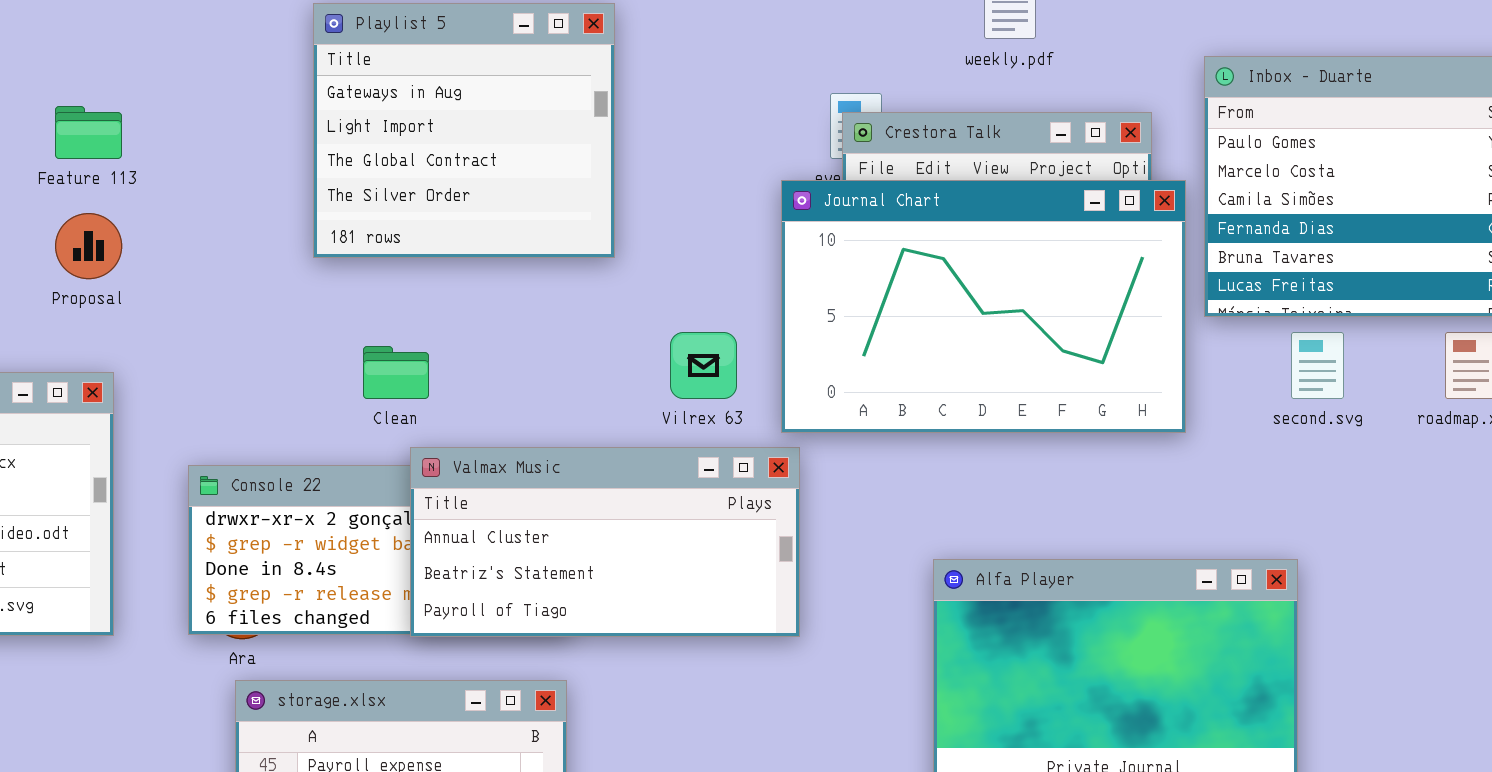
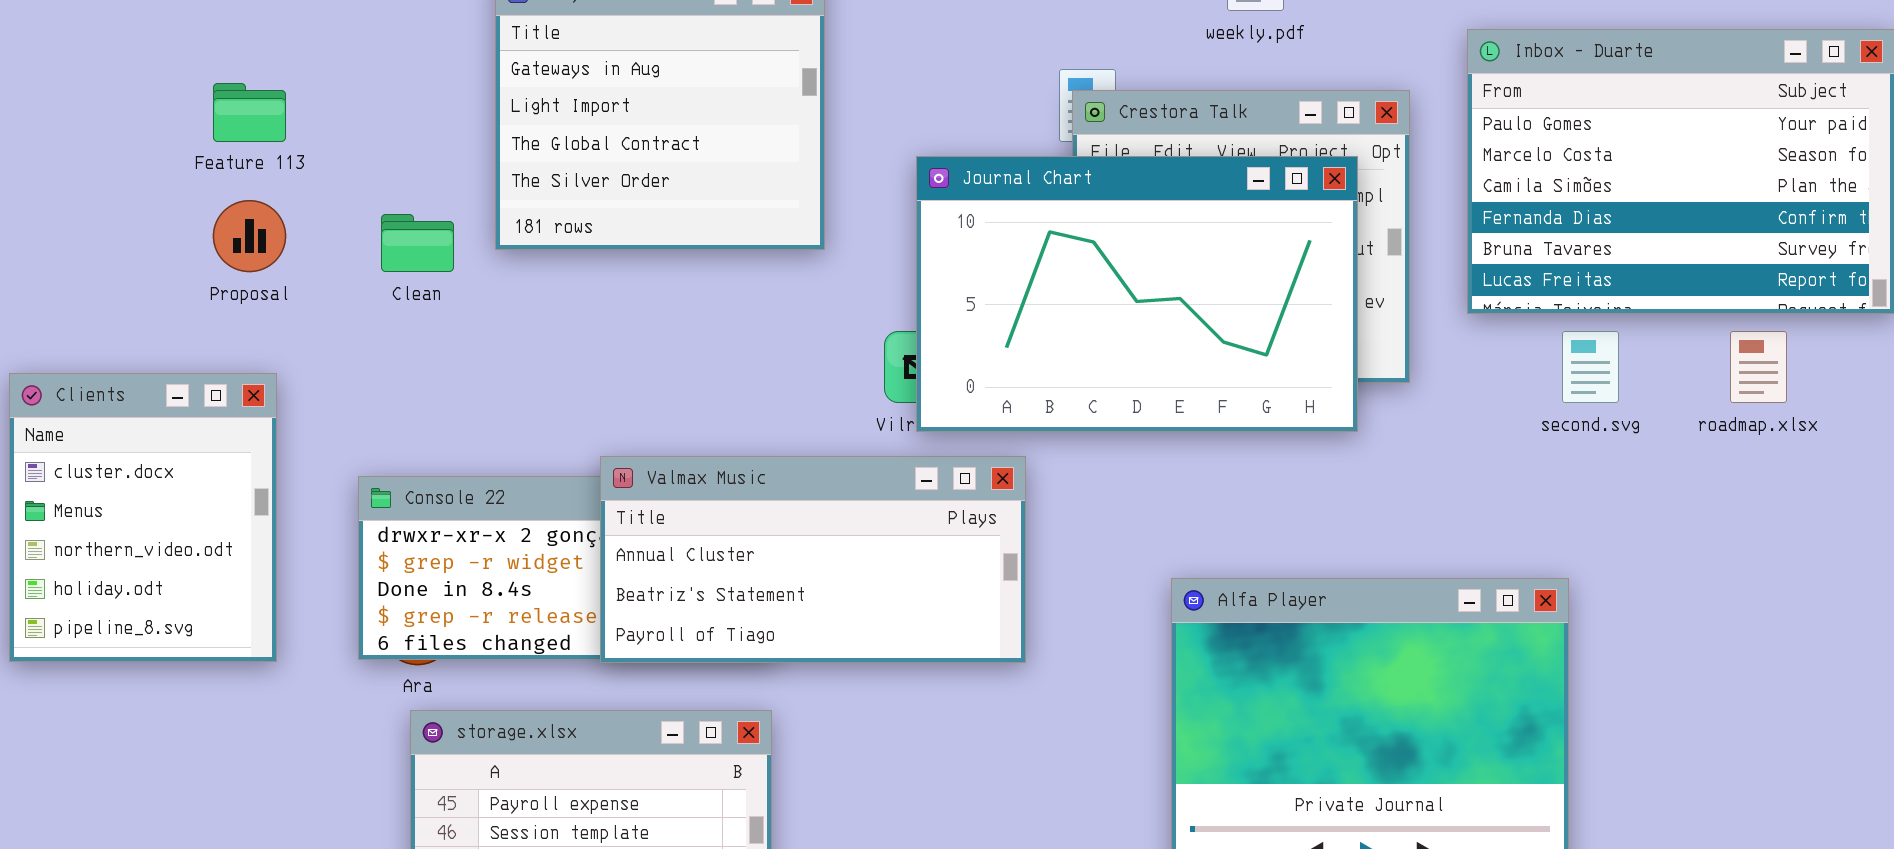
Journal Chart: [781,180,1186,433] -> [916,156,1358,432], moved
Clean: [363,346,429,399] -> [381,214,454,272], moved

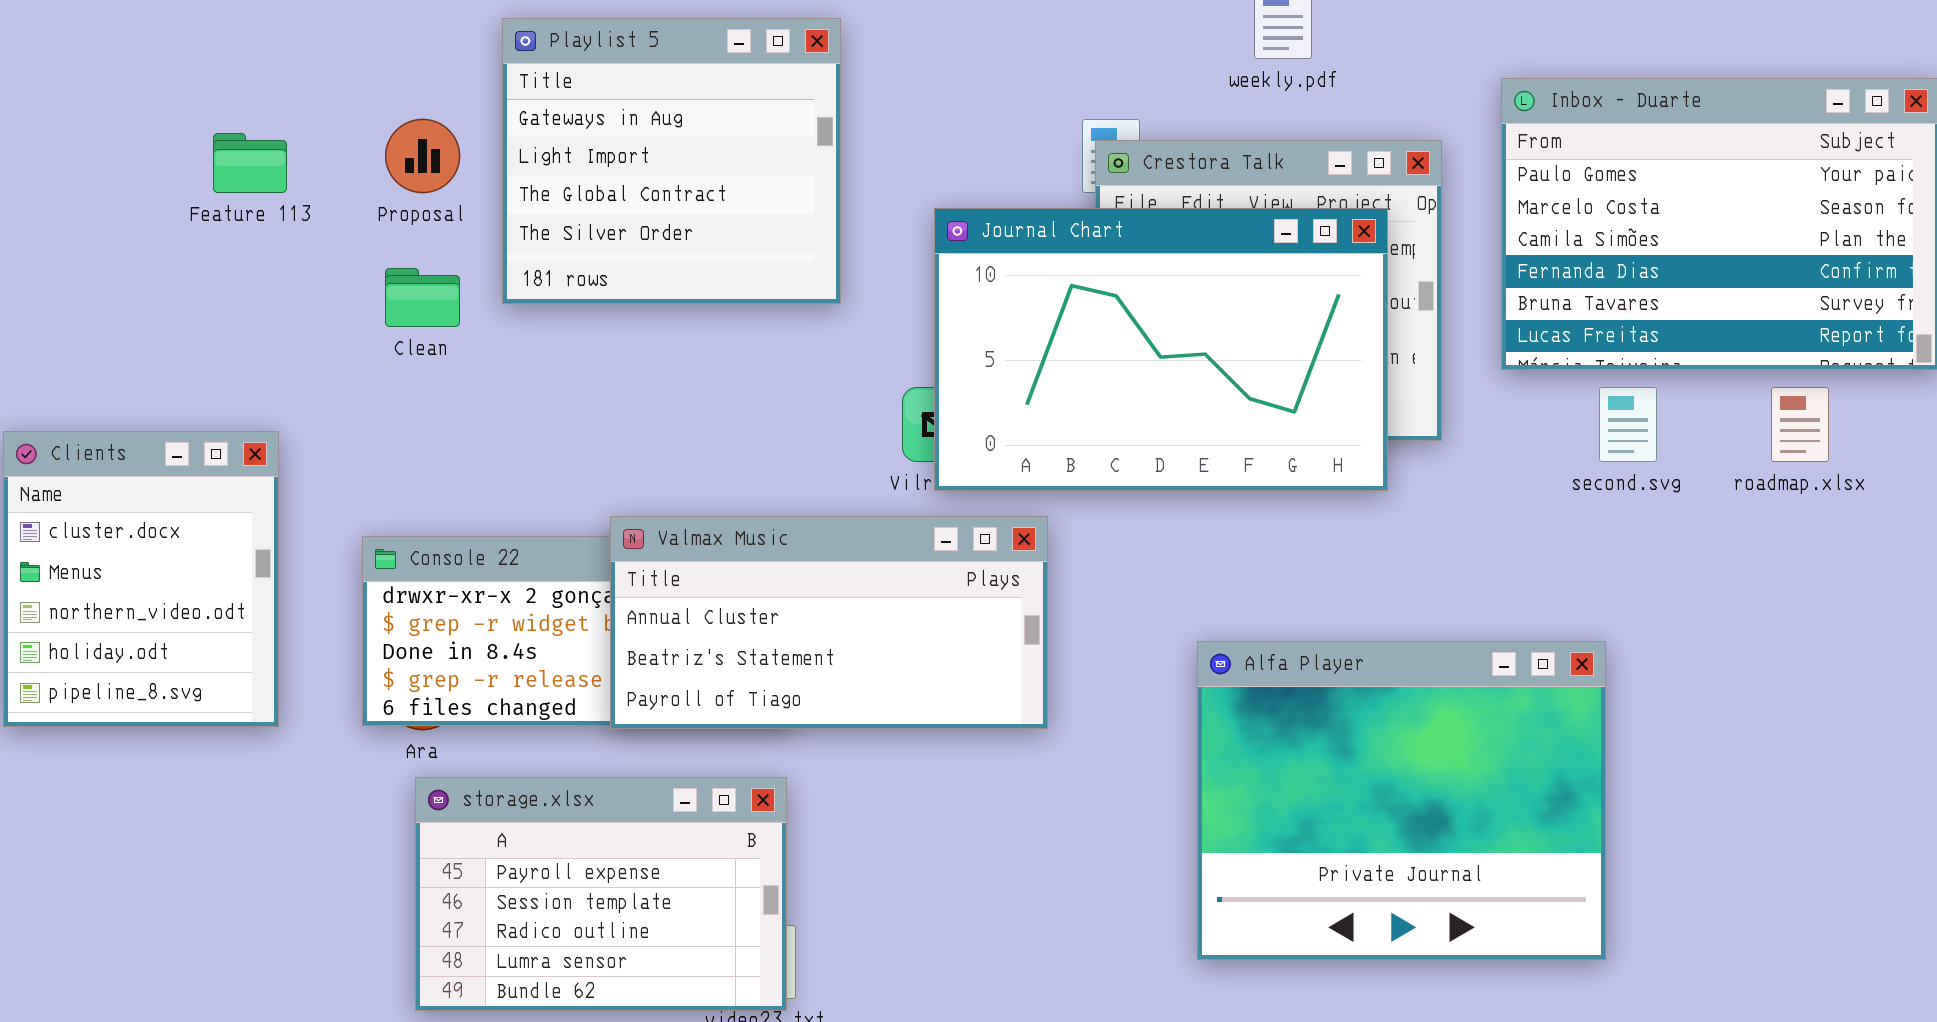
Proposal: [213,200,286,272] -> [385,119,460,193], moved

